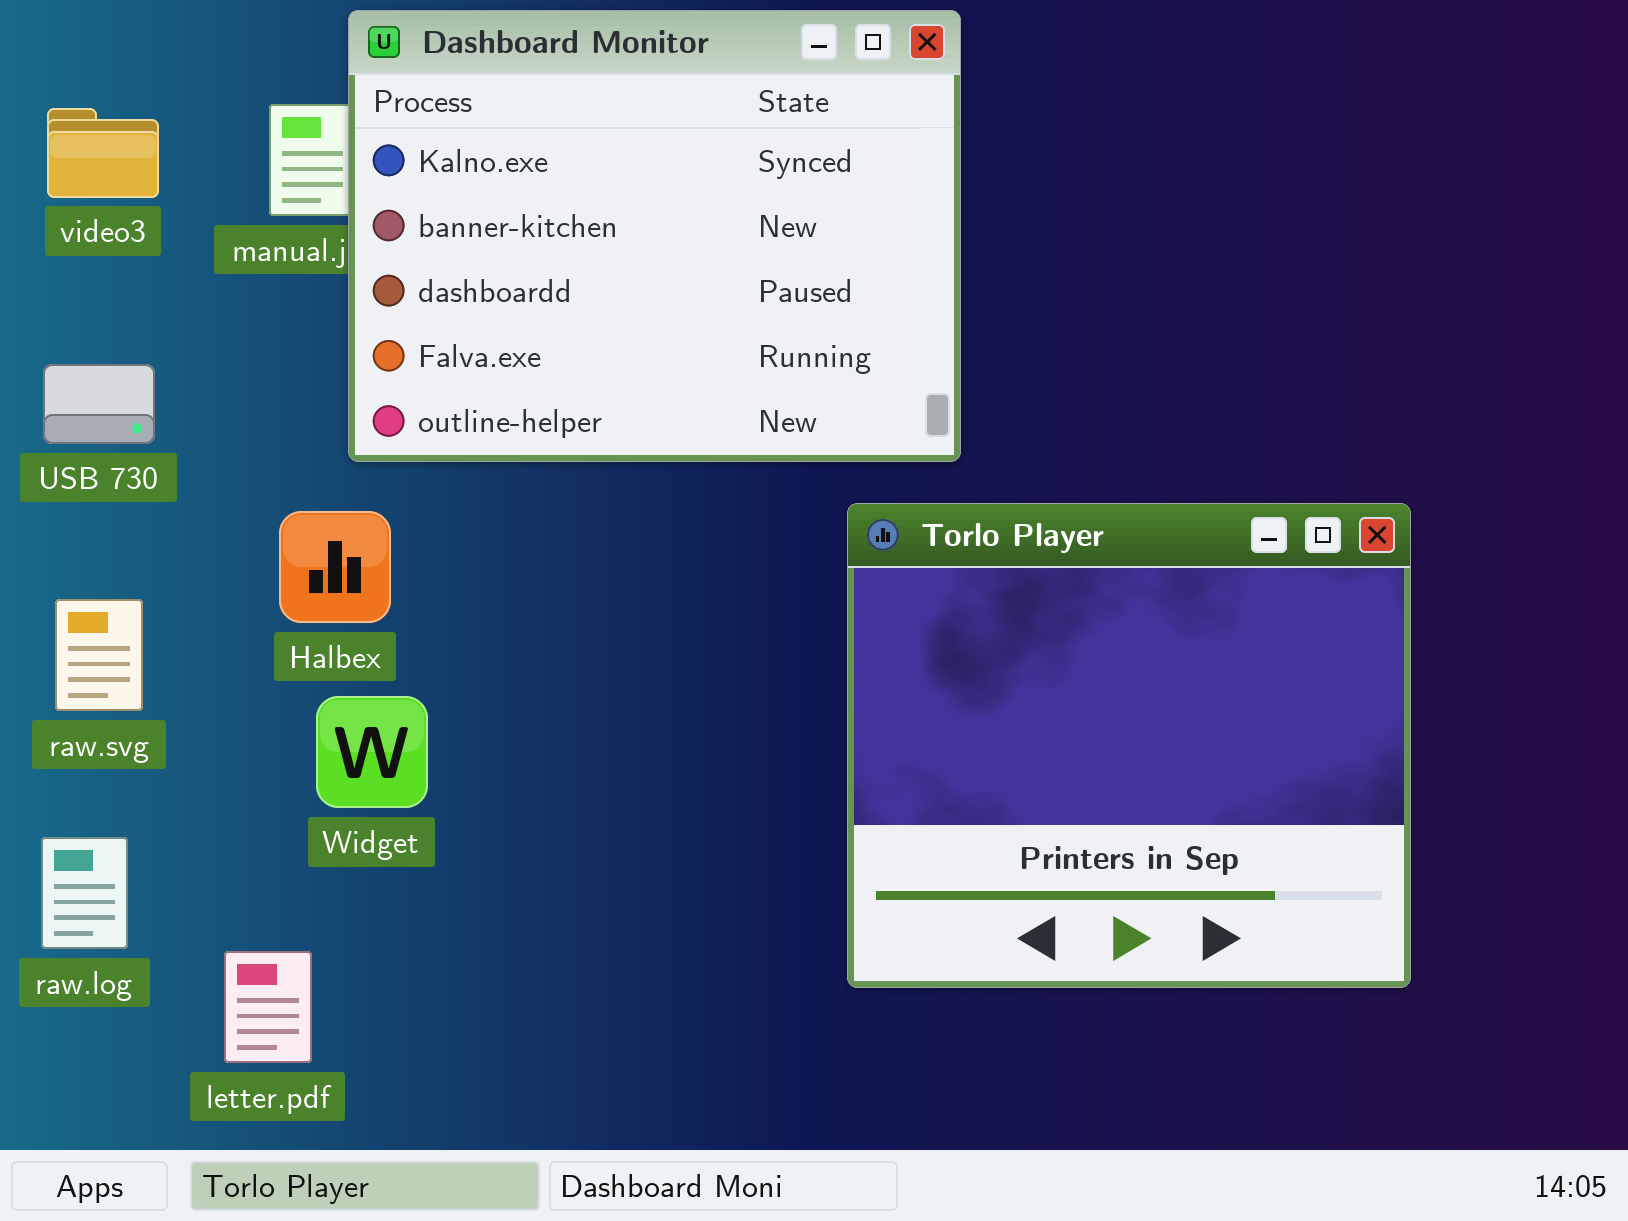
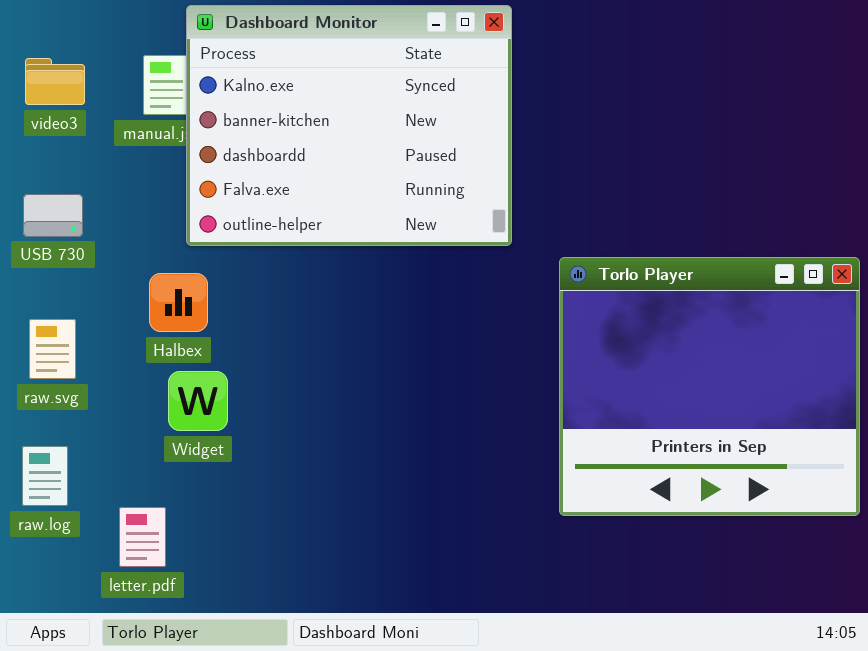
Torlo Player: [847,503,1411,988] -> [559,257,860,516], moved

